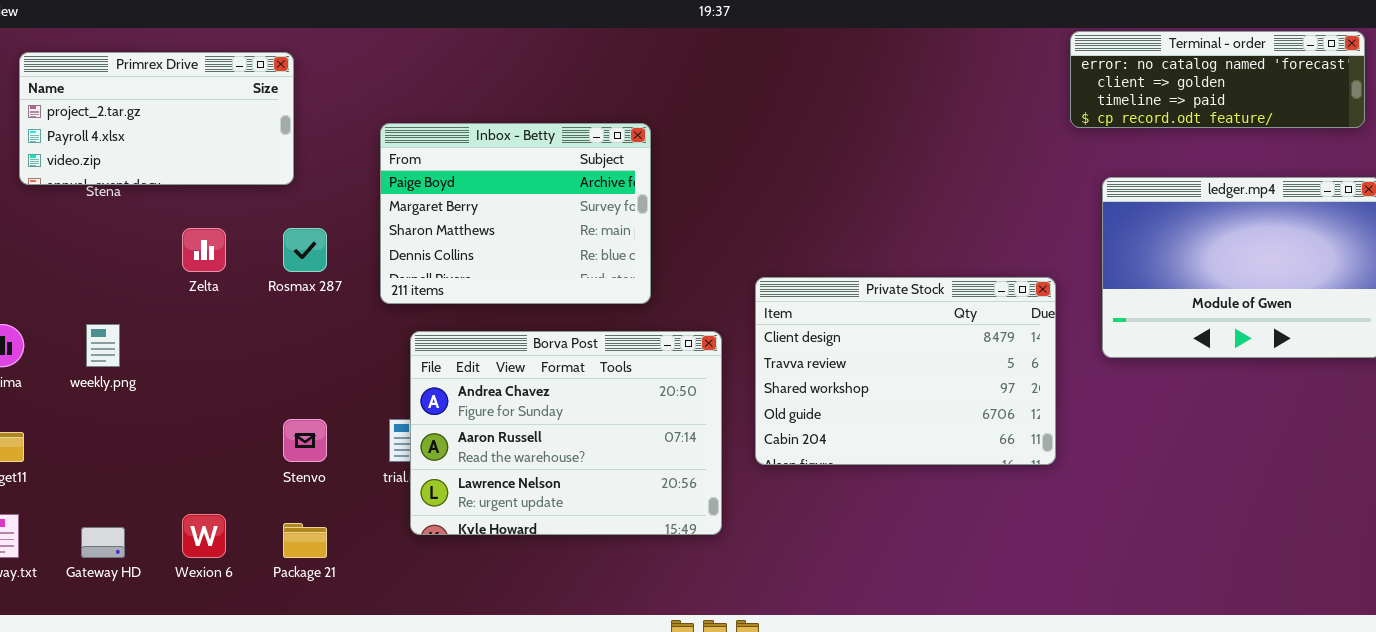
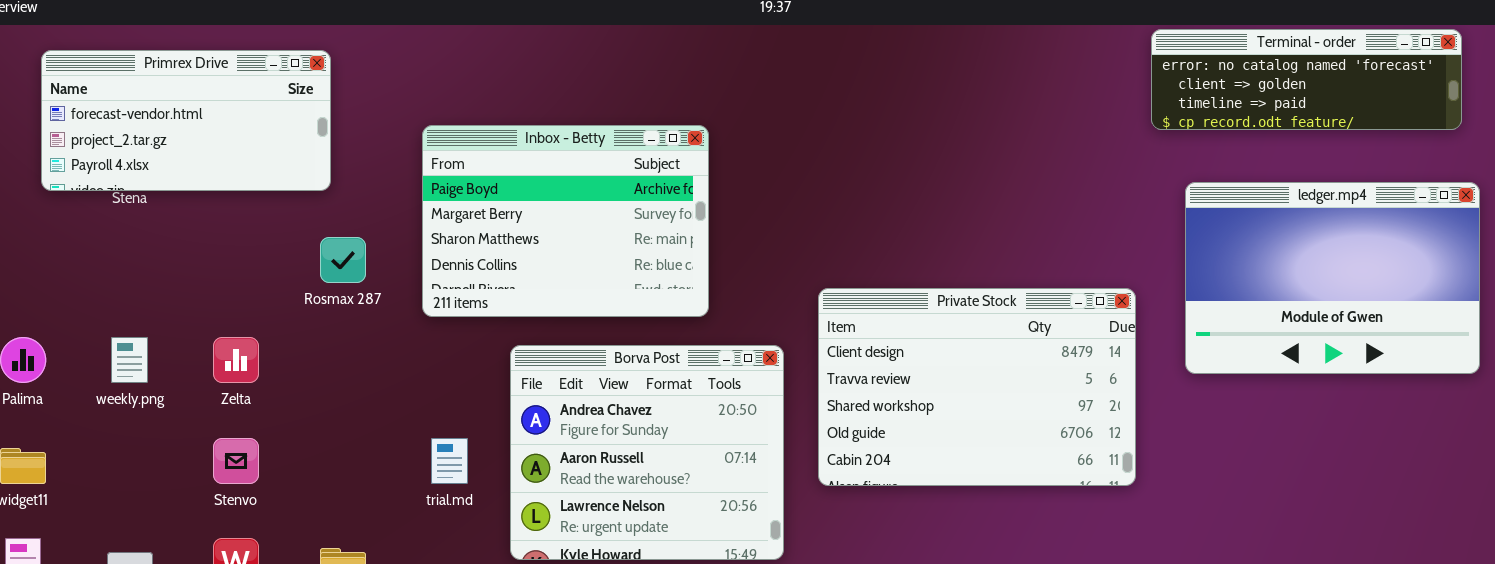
Primrex Drive: [19,52,294,185] -> [41,50,331,191], scrolled up 1 row
Zelta: [182,228,226,272] -> [213,337,259,383], moved
Borva Post: [410,331,722,535] -> [510,345,784,560], resized
Stenvo: [283,419,327,462] -> [213,438,259,484], moved

